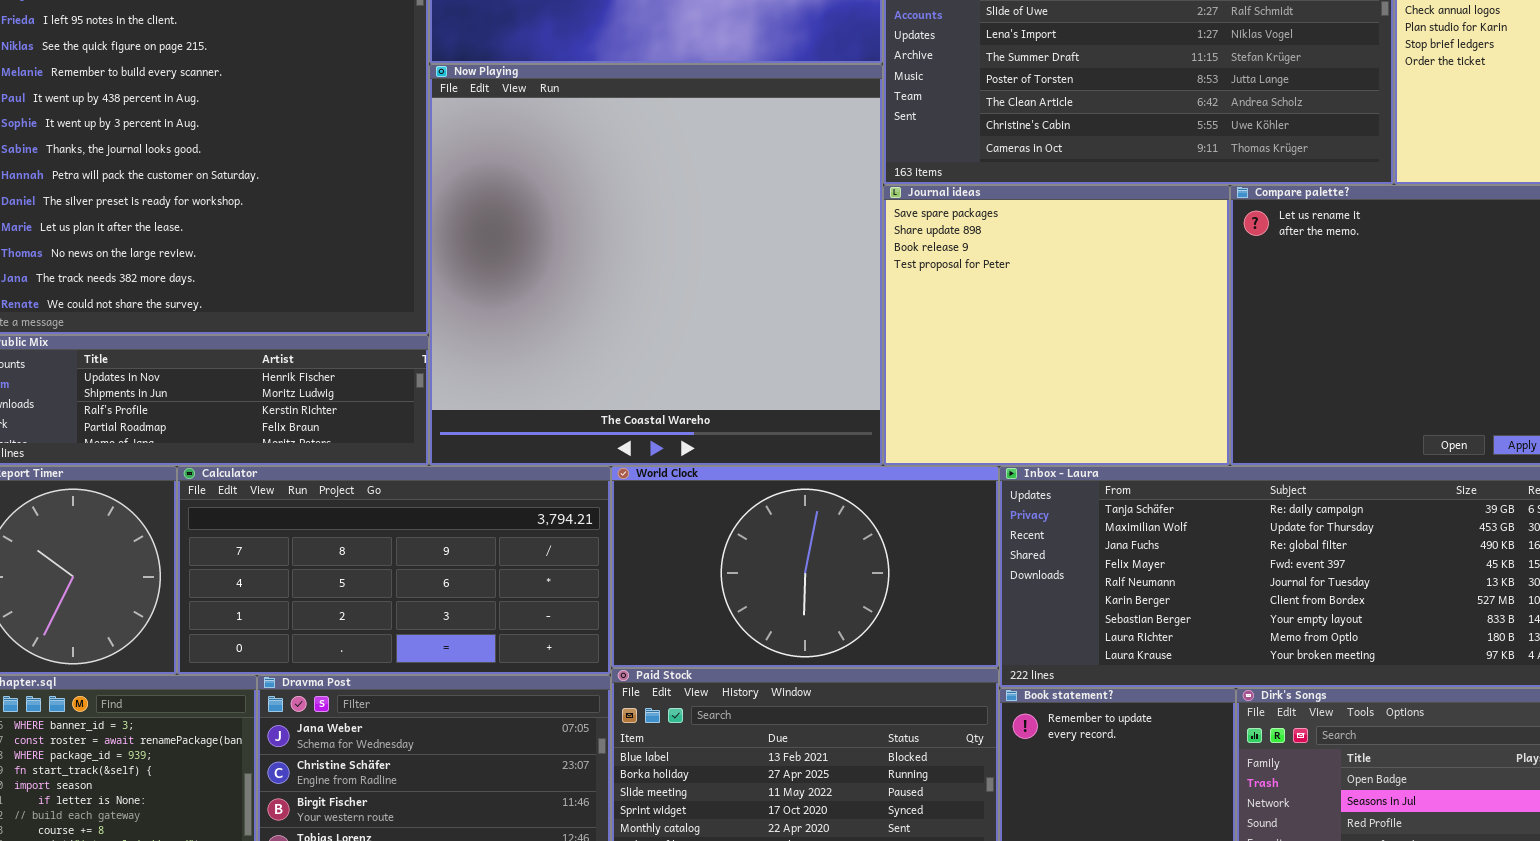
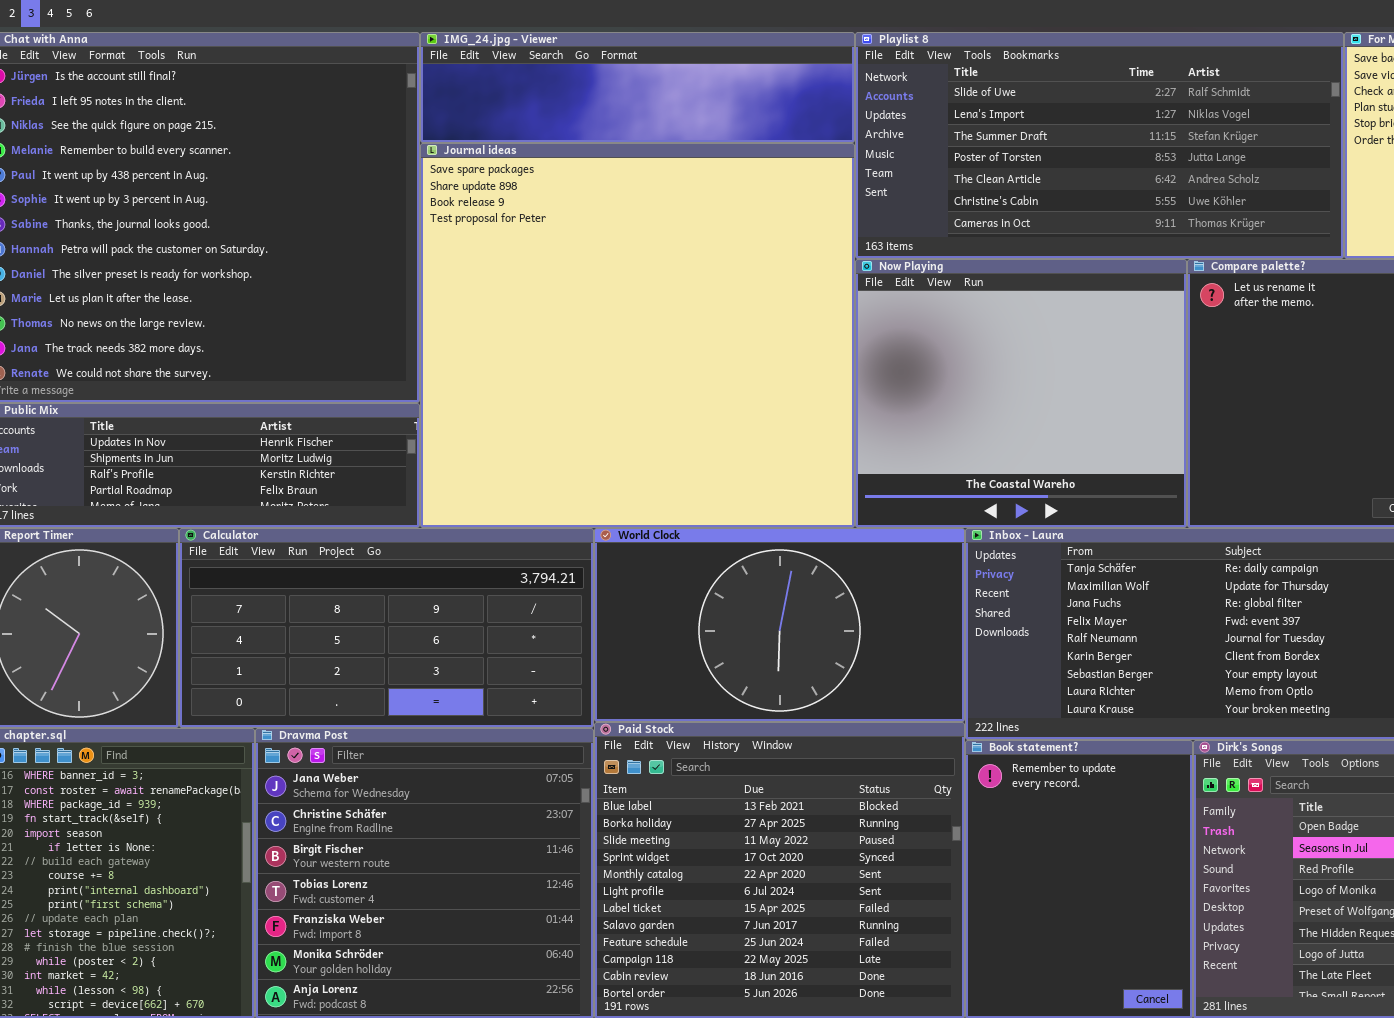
Now Playing: [429,64,883,466] -> [855,259,1187,528], moved, resized
Journal ideas: [883,185,1230,466] -> [420,143,855,528], moved, resized

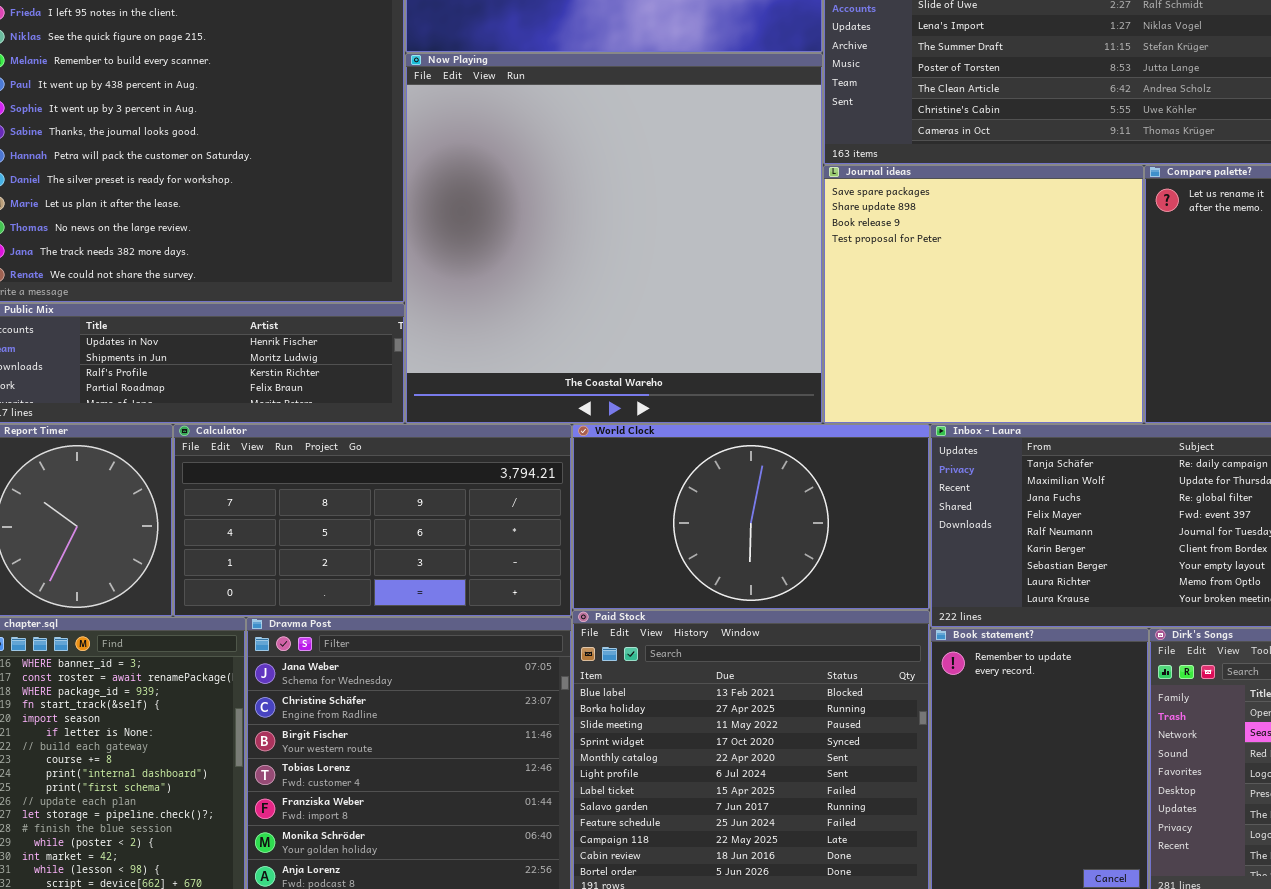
Journal ideas: [420,143,855,528] -> [823,165,1144,424], moved, resized
Now Playing: [855,259,1187,528] -> [405,53,823,424], moved, resized

